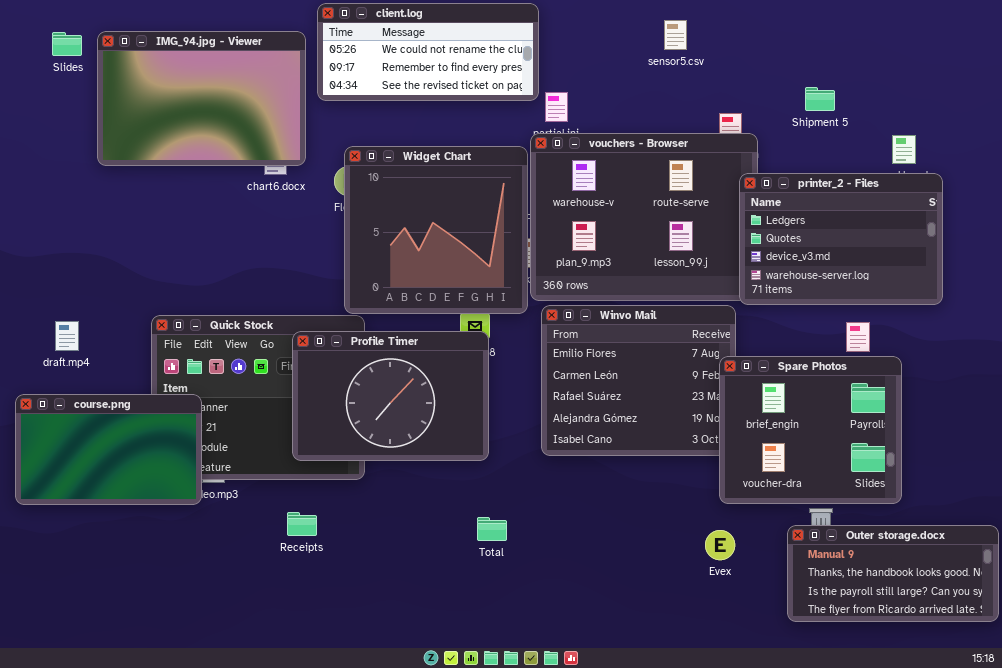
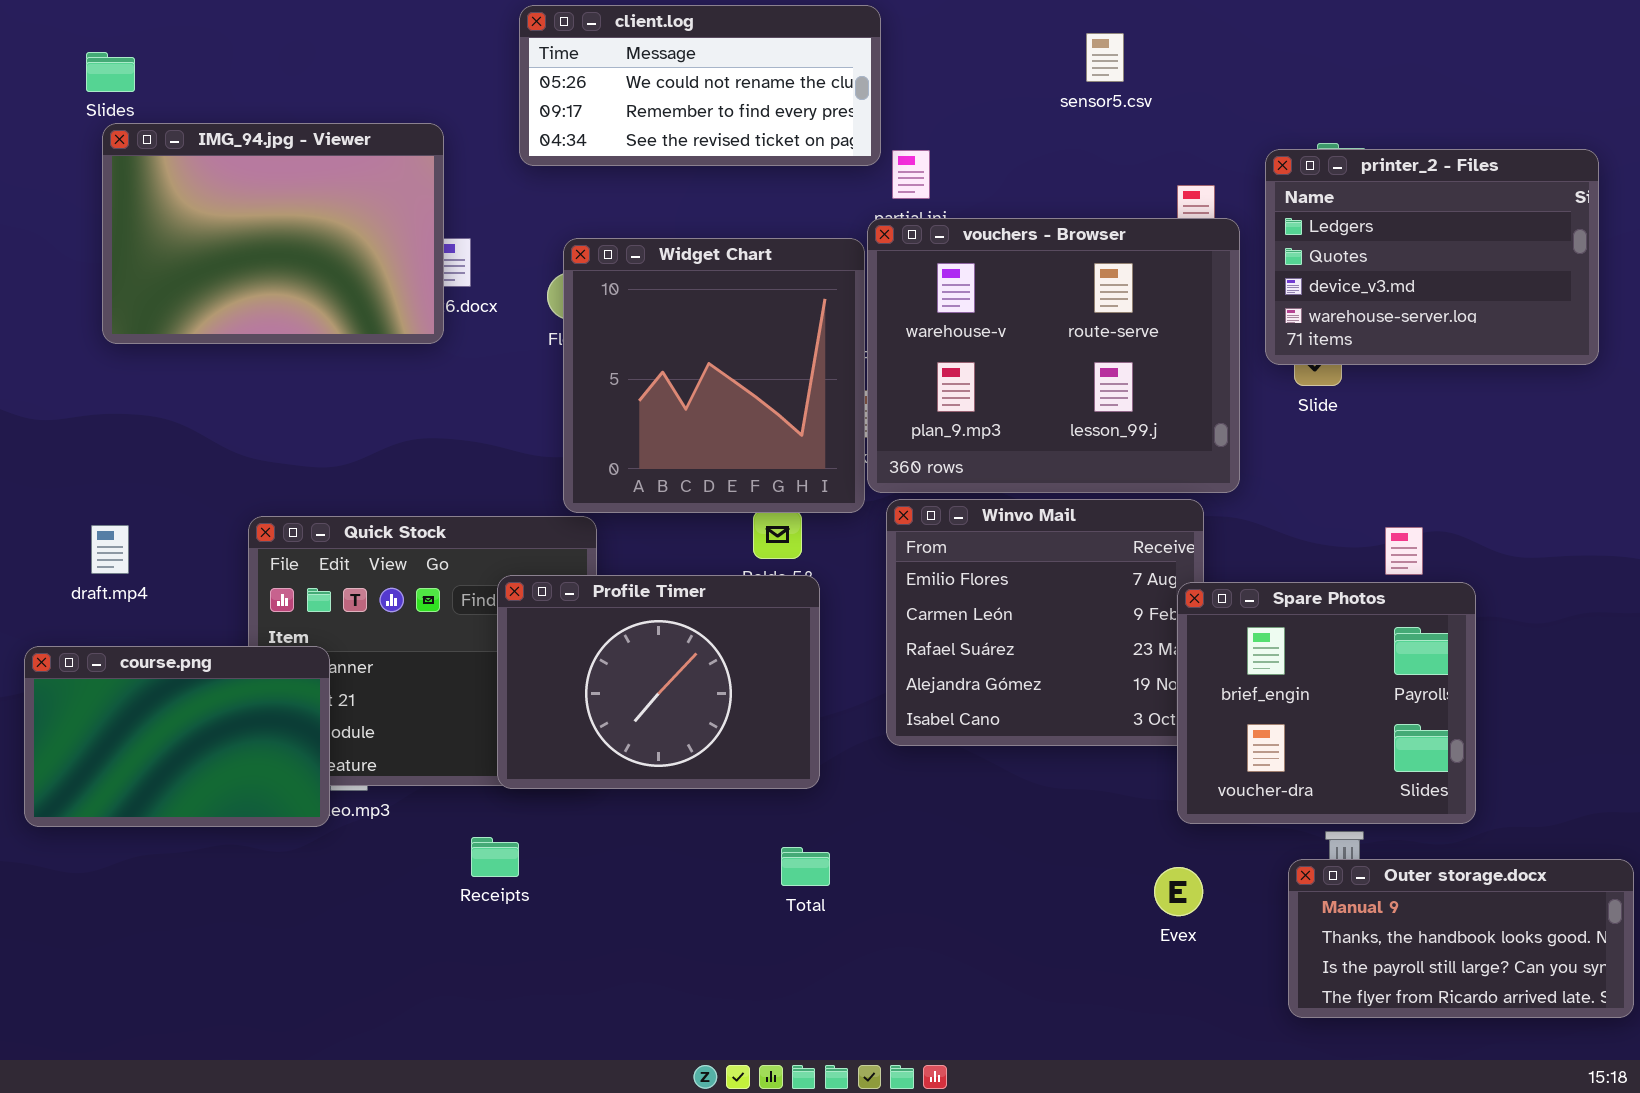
IMG_94.jpg - Viewer: [97,31,306,166] -> [102,123,444,344], moved
printer_2 - Files: [739,173,943,305] -> [1265,149,1599,365], moved
Profile Timer: [292,331,489,461] -> [497,575,820,789], moved

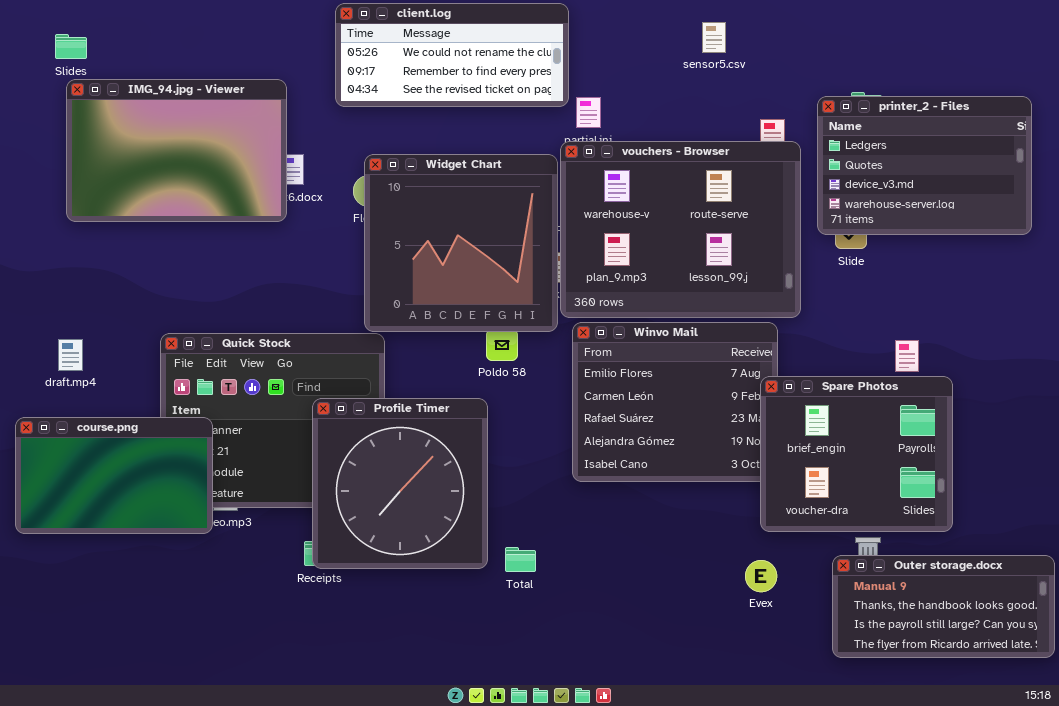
Profile Timer: [497,575,820,789] -> [312,398,488,569], moved, resized

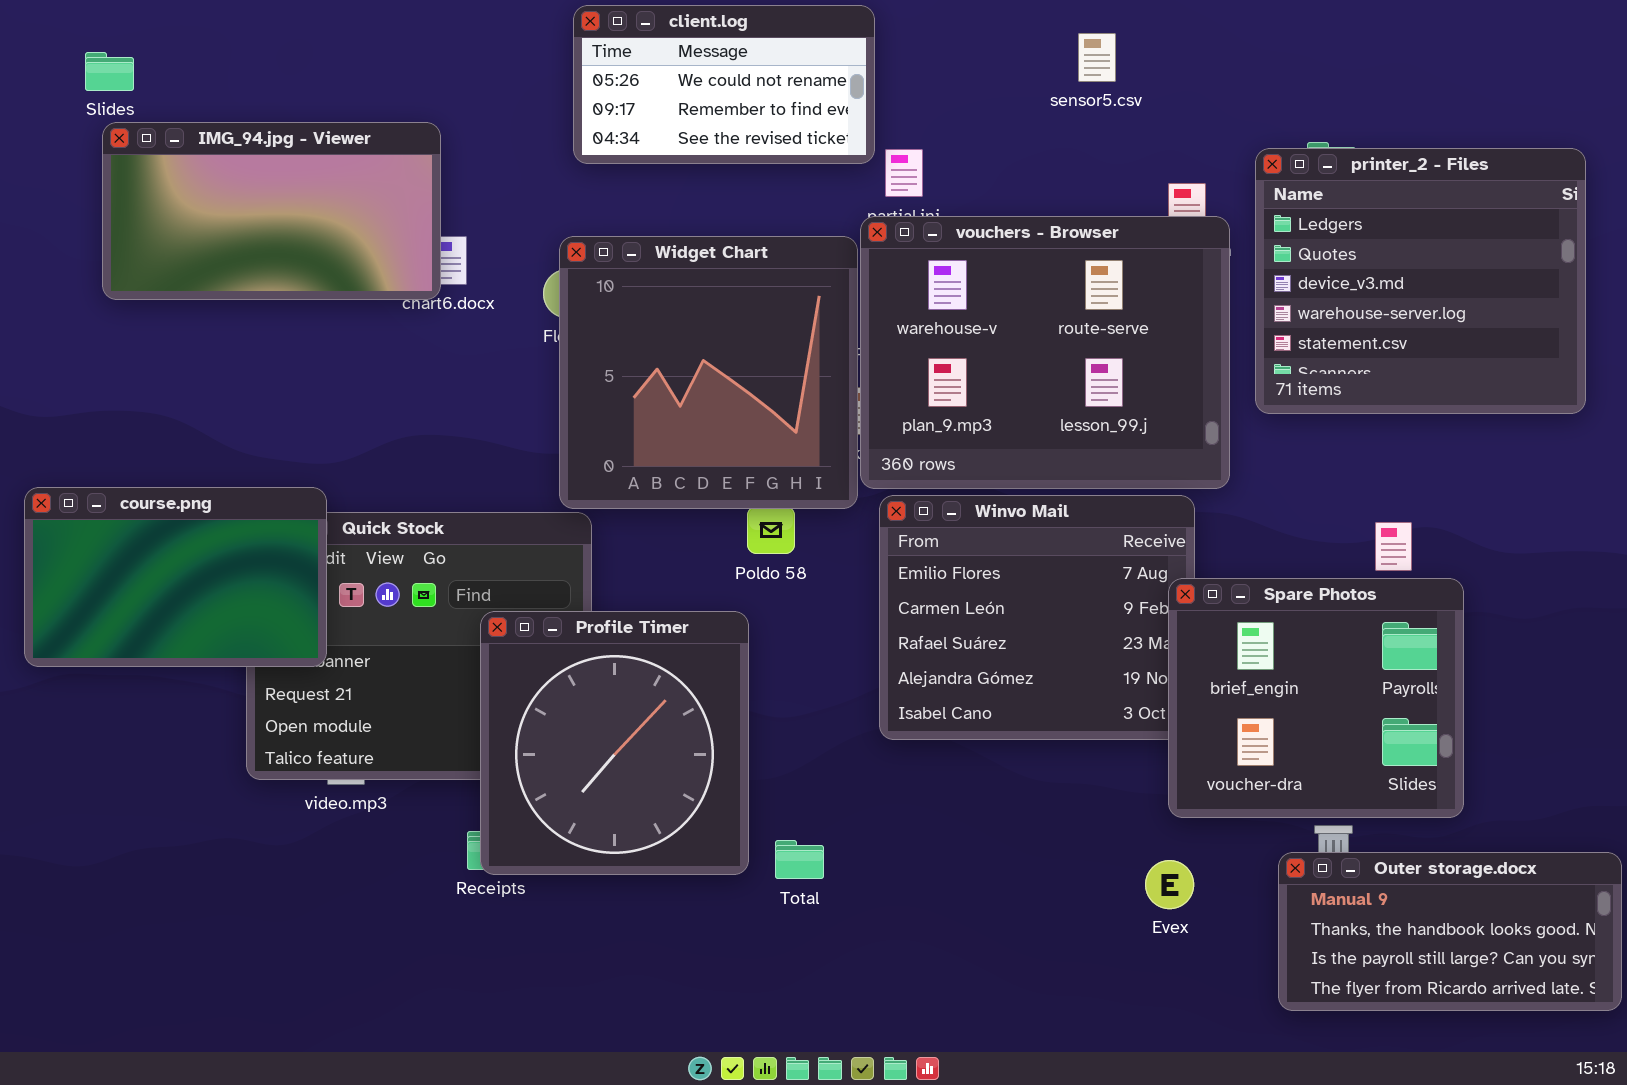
client.log: [335,3,569,107] -> [573,5,875,164], resized
IMG_94.jpg - Viewer: [66,79,287,222] -> [102,122,441,300], resized
printer_2 - Files: [817,96,1032,235] -> [1255,148,1586,414], resized
course.png: [15,417,213,534] -> [24,487,327,667], moved

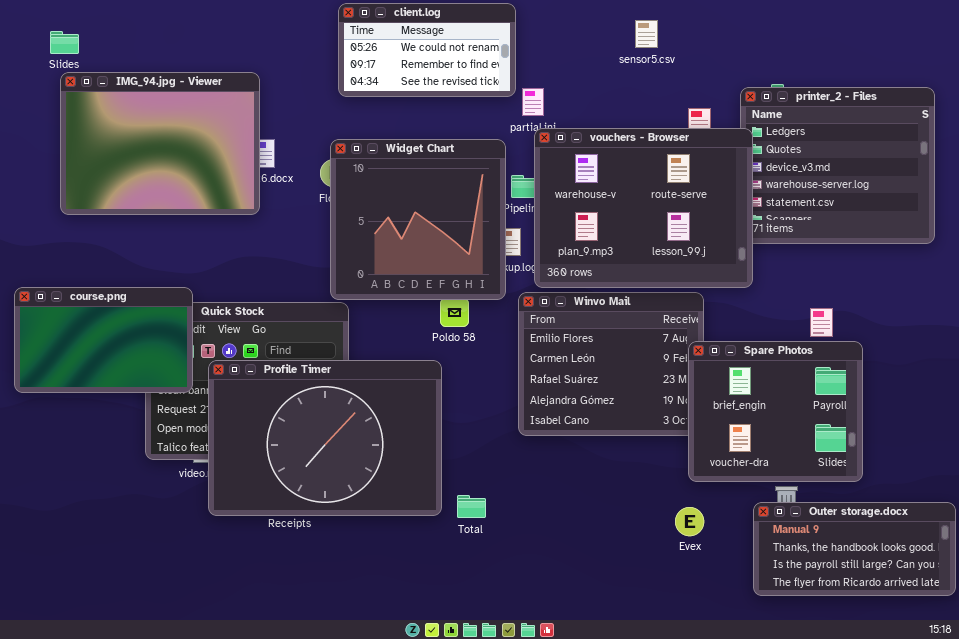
IMG_94.jpg - Viewer: [102,122,441,300] -> [60,72,260,215], resized
vouchers - Browser: [860,216,1230,489] -> [534,128,753,288], moved
Profile Timer: [480,611,749,875] -> [208,360,442,516], resized

